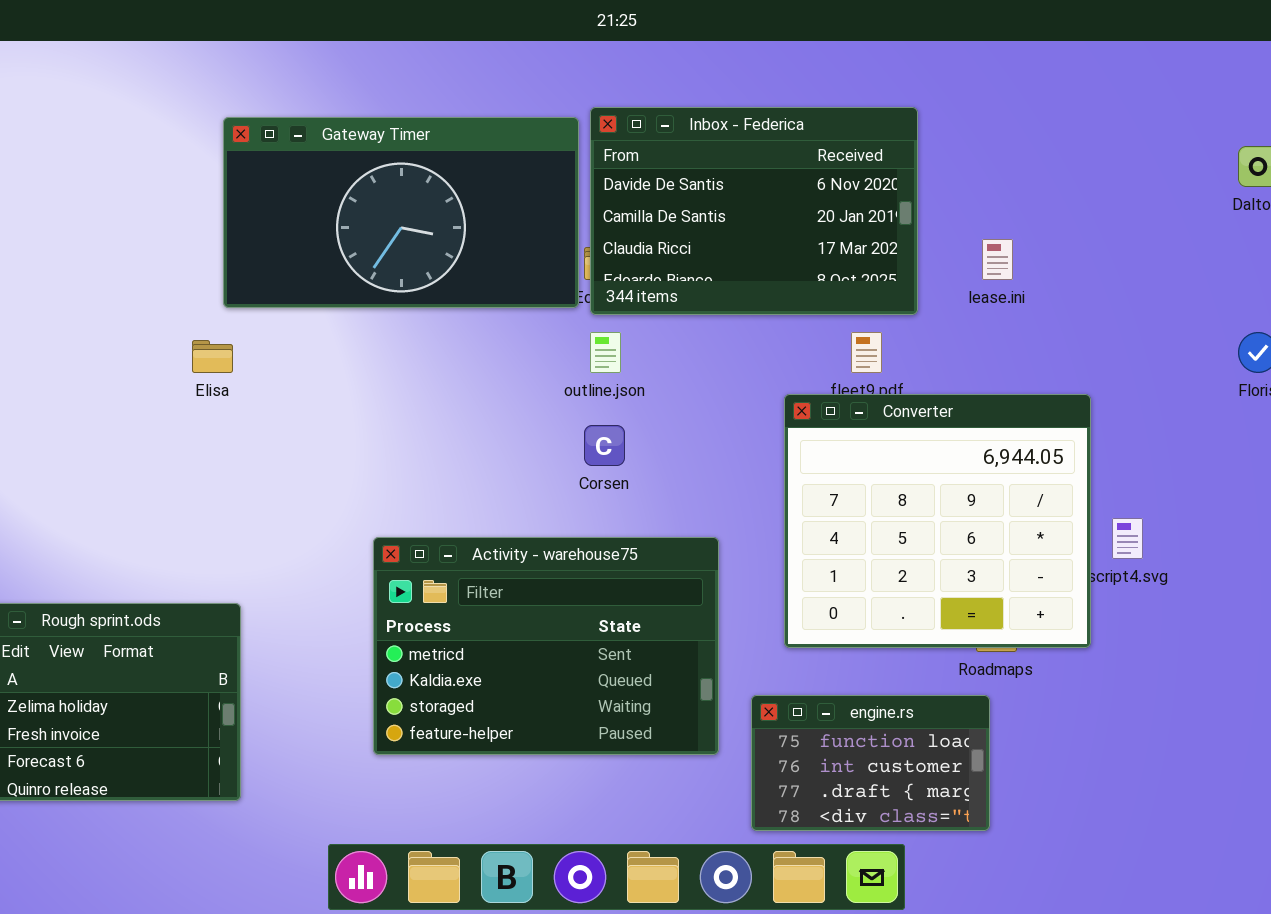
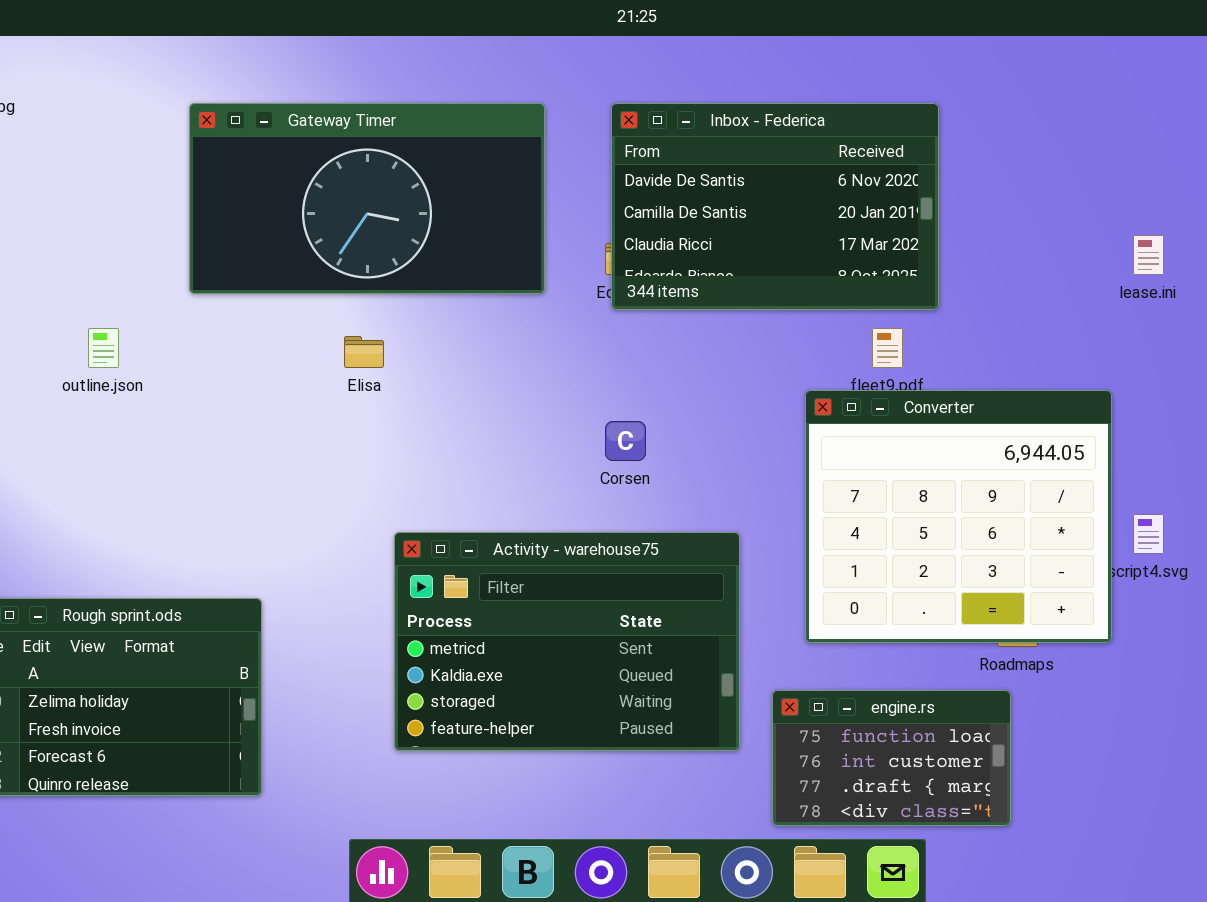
Gateway Timer: [223,117,579,308] -> [189,103,545,294], moved
lease.ini: [982,239,1013,280] -> [1133,235,1164,275], moved
outline.json: [590,332,621,373] -> [88,328,119,368], moved
Elisa: [192,340,233,373] -> [344,336,384,368], moved

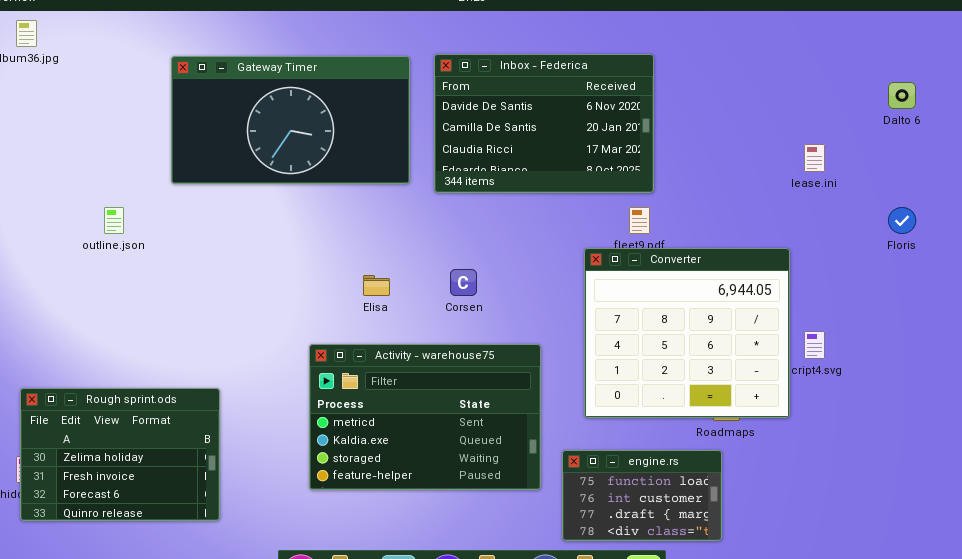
Inbox - Federica: [611,103,939,310] -> [434,54,654,193], moved
Elisa: [344,336,384,368] -> [363,275,390,296], moved

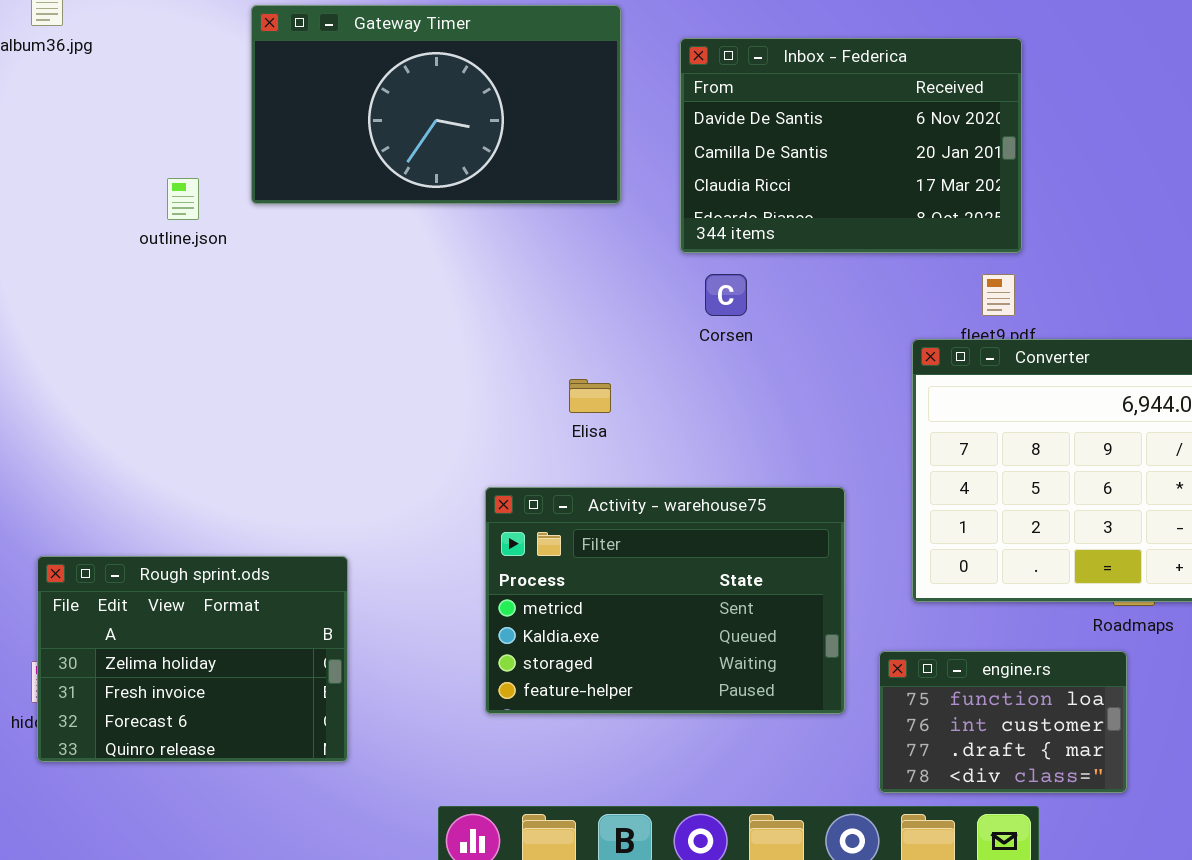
Gateway Timer: [171,56,410,184] -> [251,5,621,204], moved
outline.json: [104,207,124,234] -> [167,178,199,220], moved
Corsen: [450,269,477,296] -> [705,274,747,316], moved

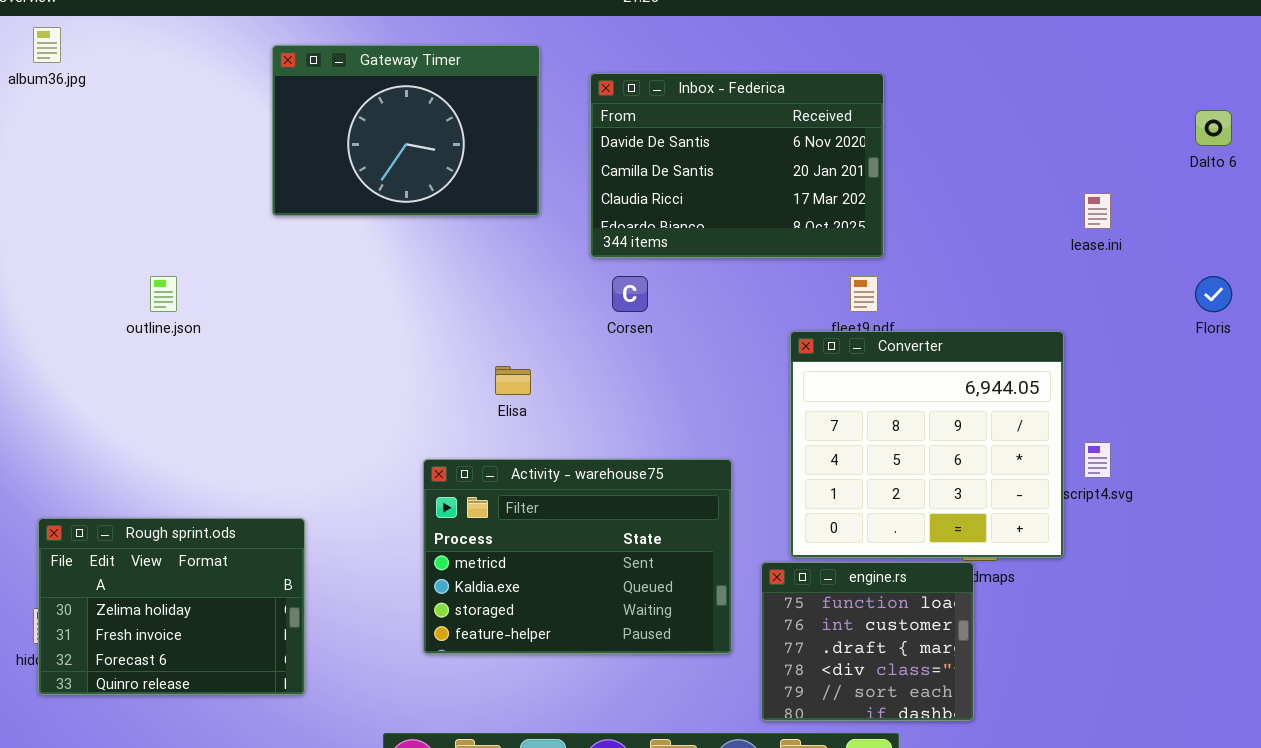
Gateway Timer: [251,5,621,204] -> [272,45,540,216], resized
outline.json: [167,178,199,220] -> [150,276,177,312], moved
engine.rs: [879,651,1127,793] -> [761,562,974,721], resized

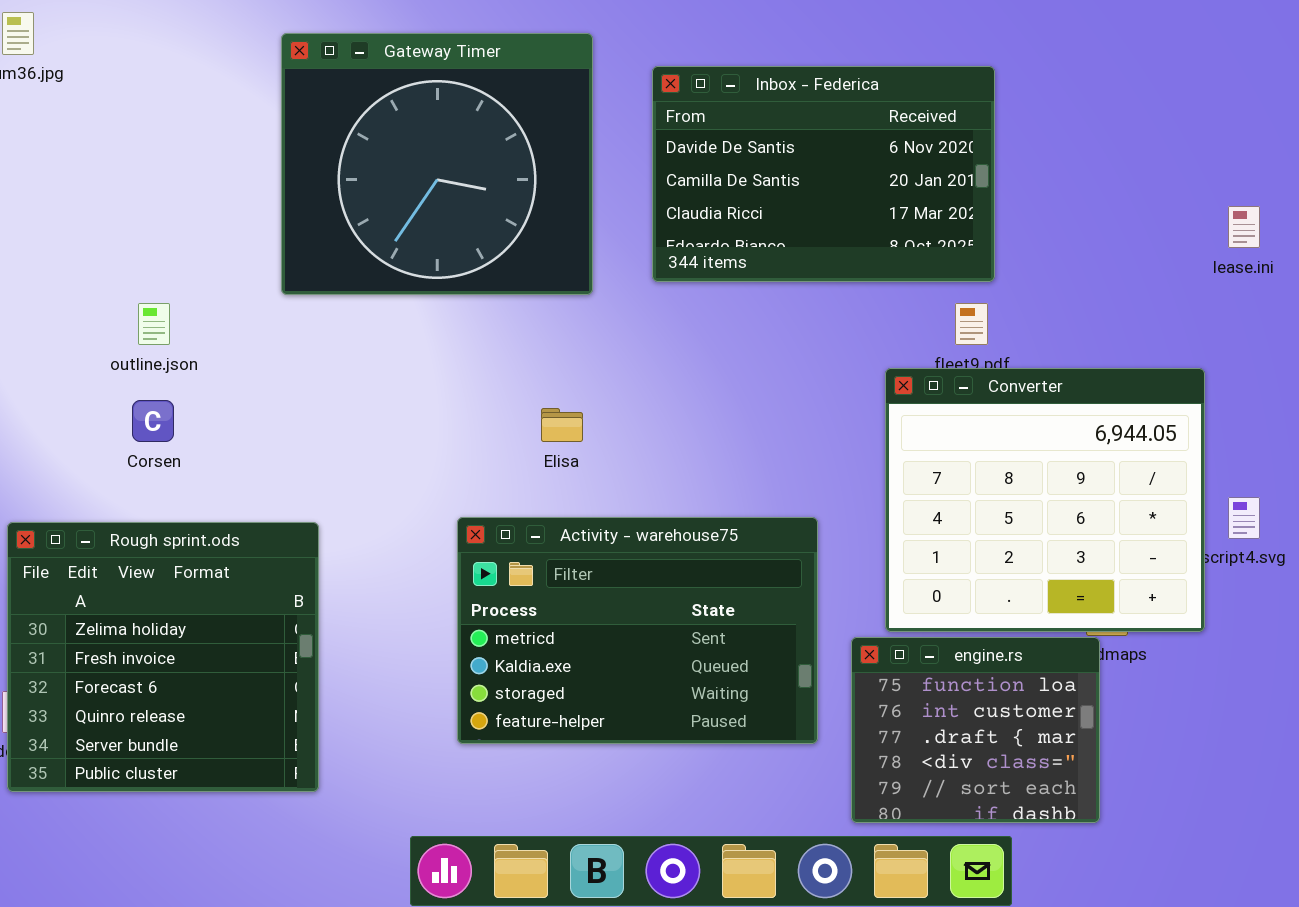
Gateway Timer: [272,45,540,216] -> [281,33,593,295], resized
Corsen: [612,276,648,312] -> [132,400,174,442], moved
Rough sprint.ods: [38,518,305,695] -> [7,522,319,792], resized

